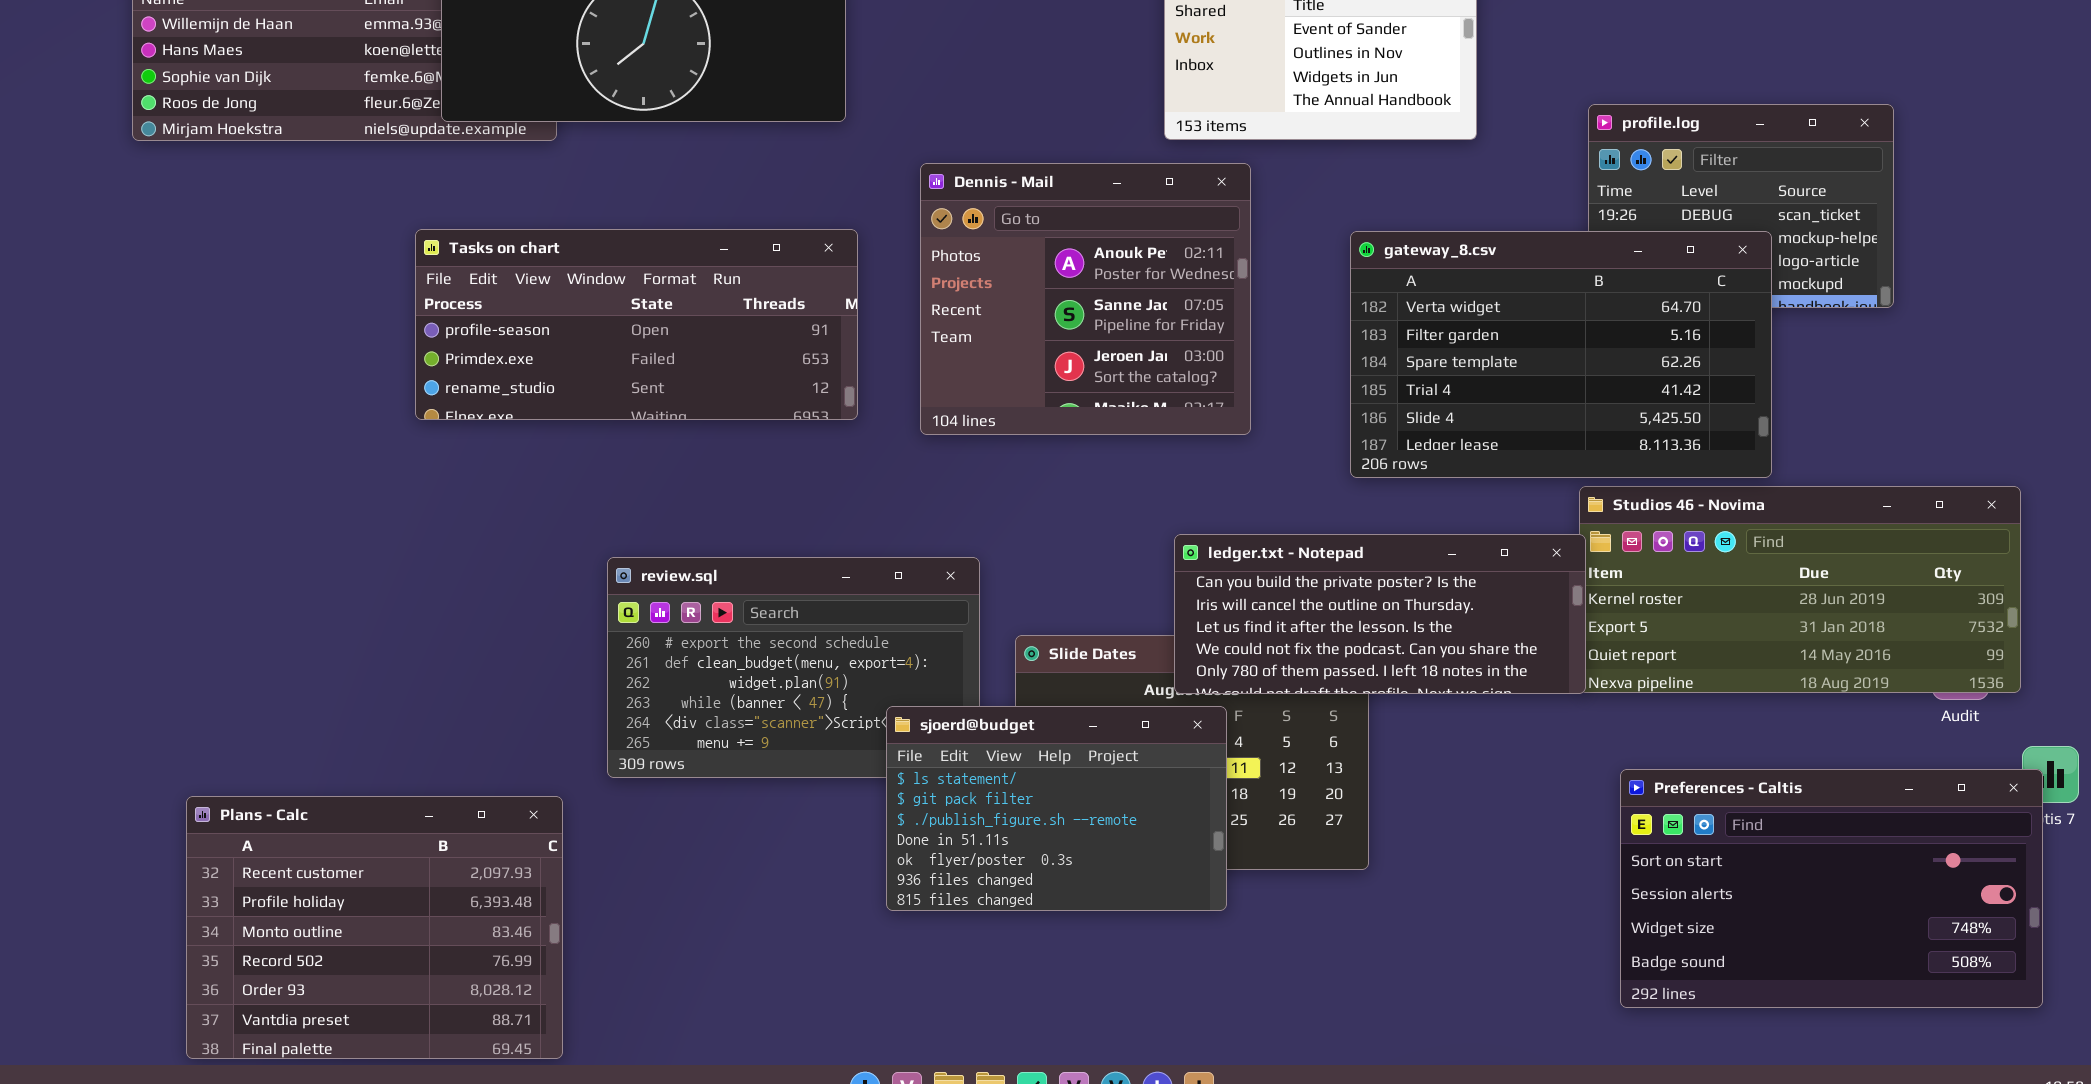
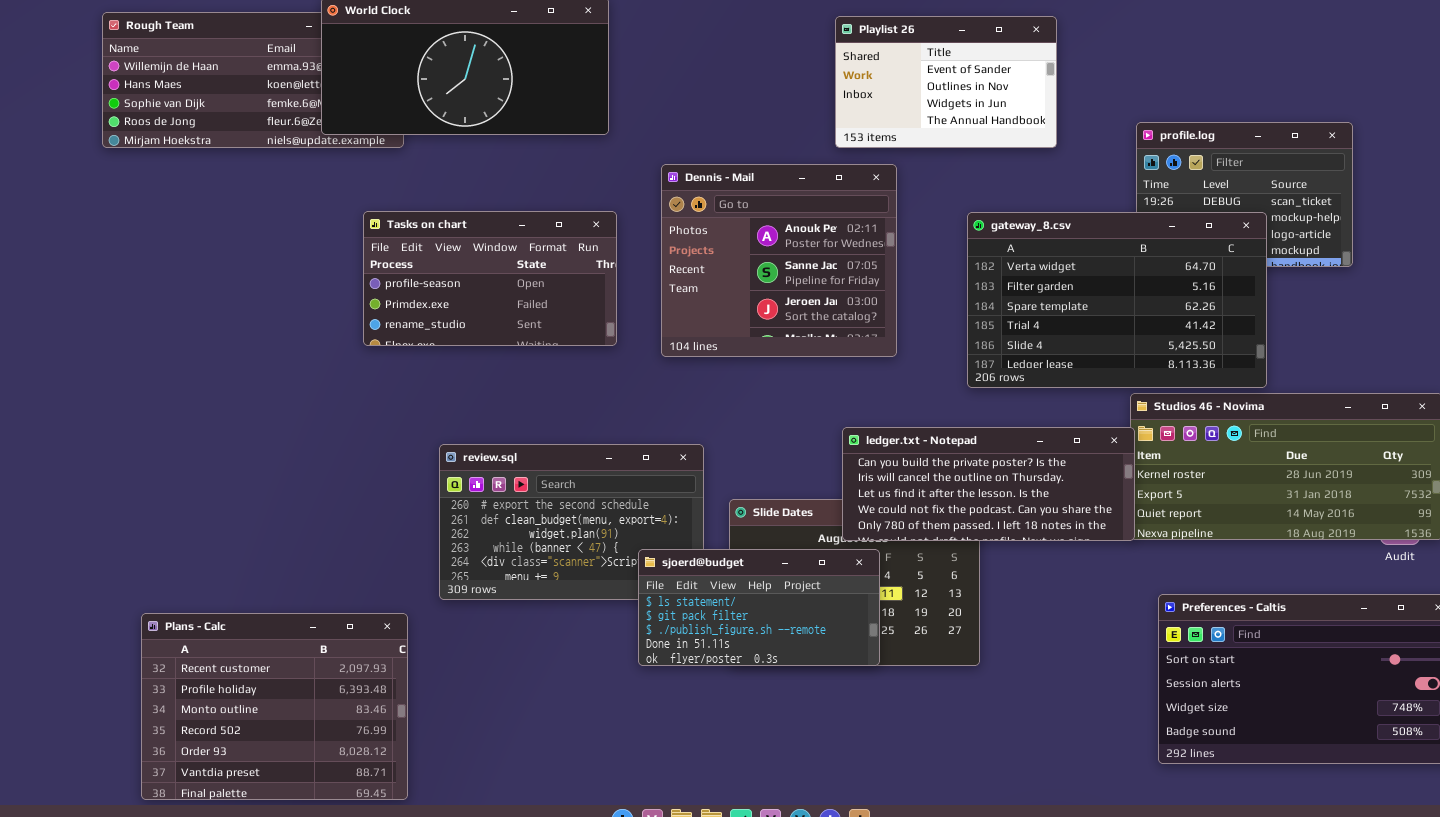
Tasks on chart: [415,229,858,420] -> [363,211,617,346], resized
sjoerd@budget: [886,706,1227,911] -> [638,549,880,666], resized

